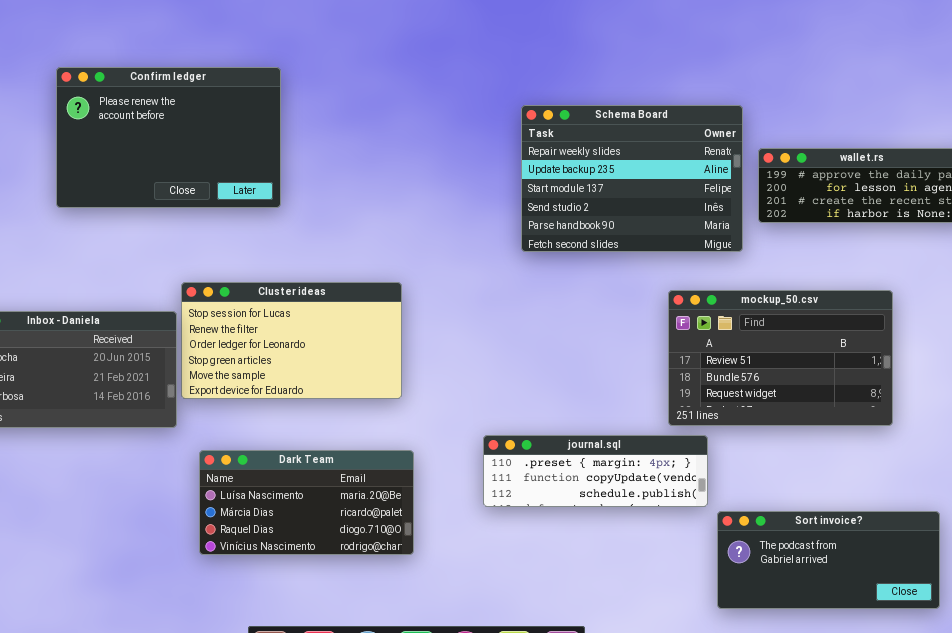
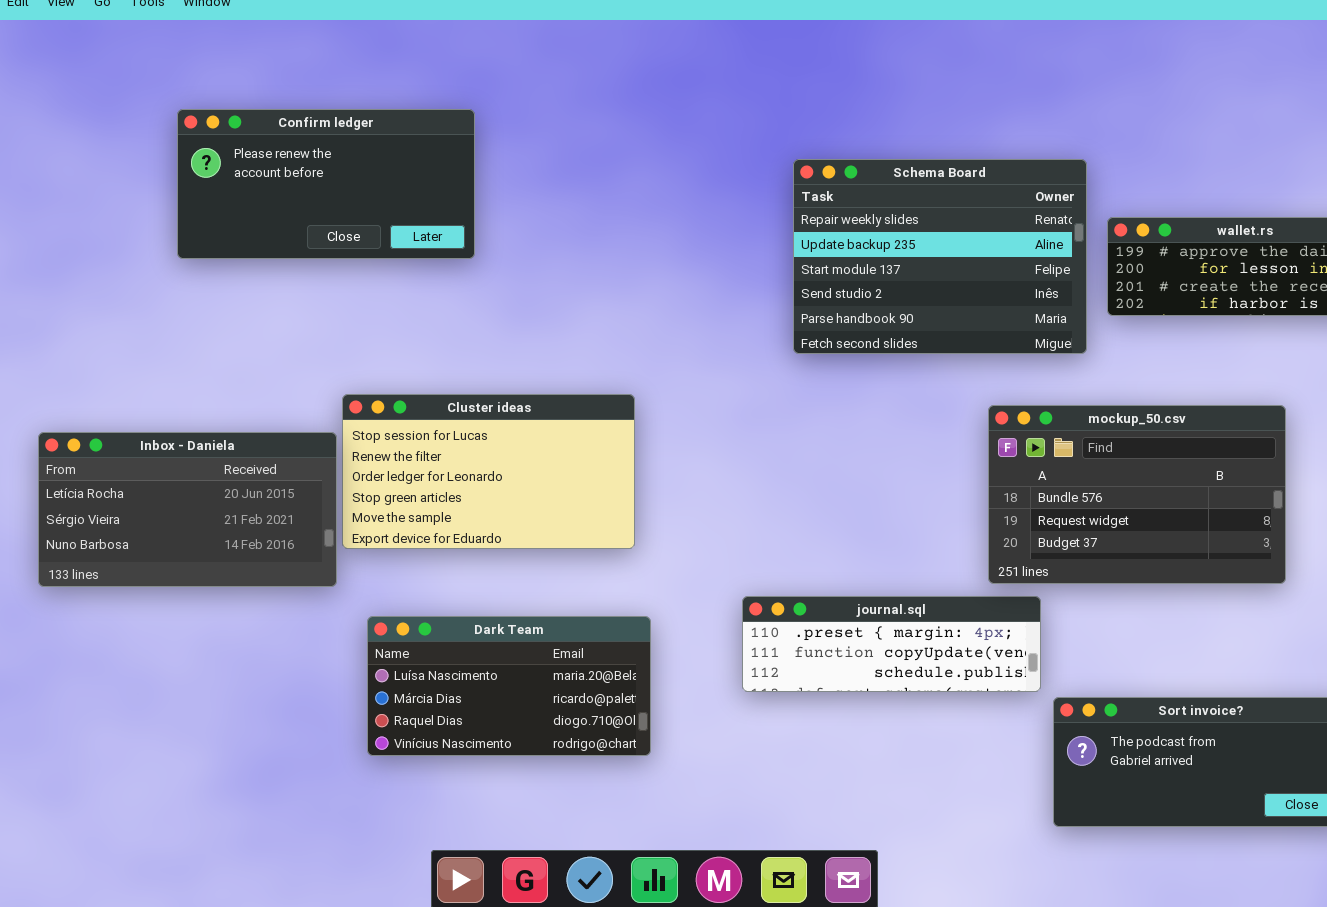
Confirm ledger: [56,67,281,208] -> [177,109,475,259], resized
mockup_50.csv: [668,290,893,426] -> [988,405,1286,584], scrolled down 1 row

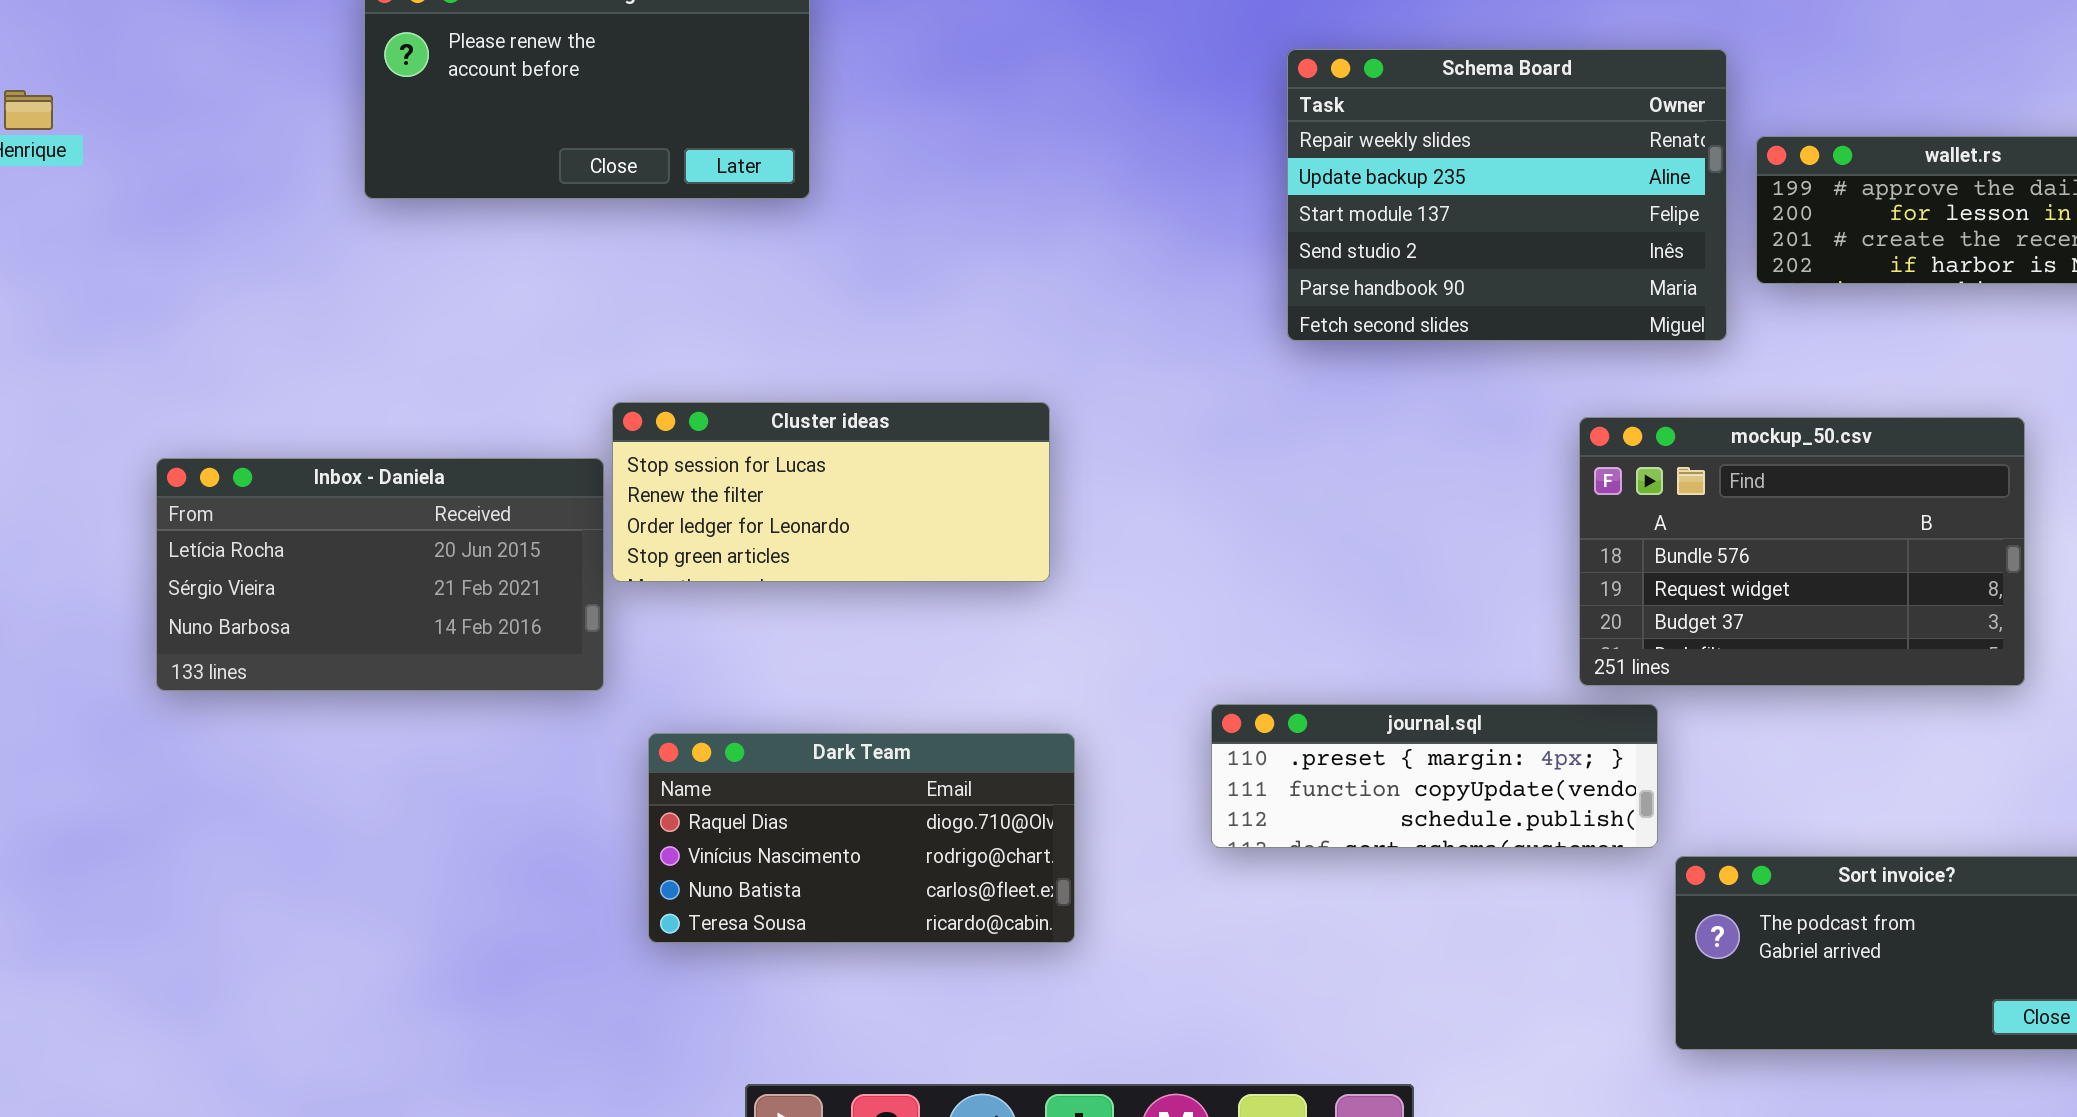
Cluster ideas: [342,394,635,549] -> [612,402,1050,582], resized
Dark Team: [367,616,651,756] -> [648,733,1075,943], scrolled down 2 rows

